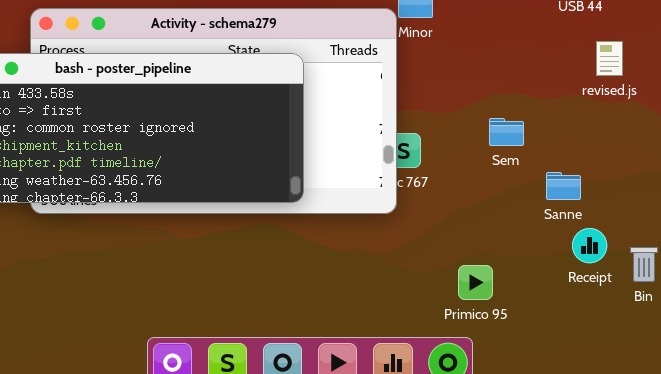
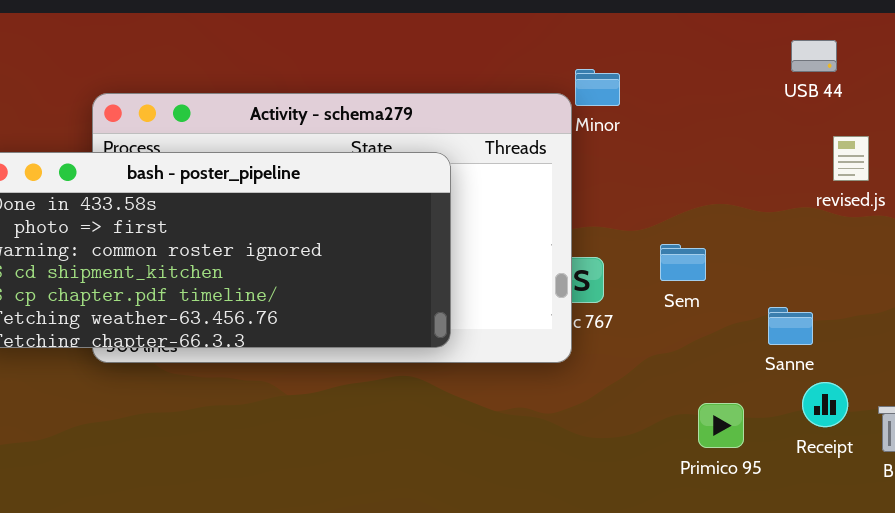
Sem: [489,118,524,146] -> [660,244,706,281], moved
Primico 95: [458,265,493,300] -> [698,403,744,448], moved

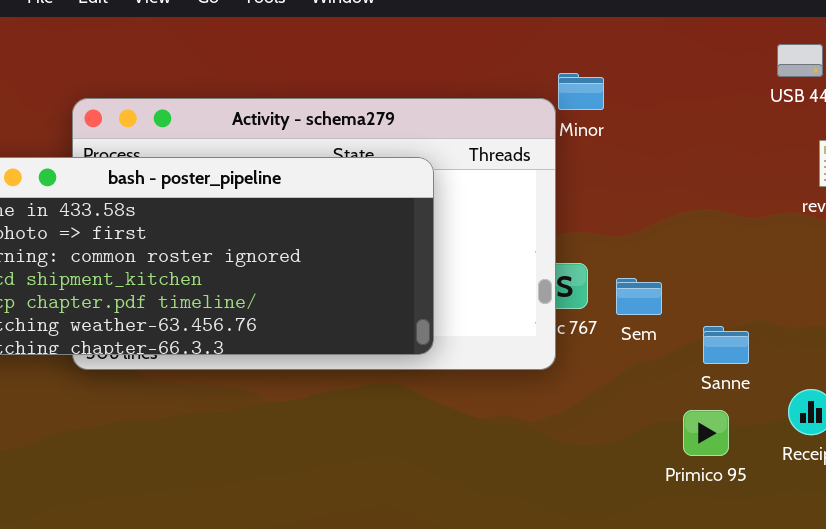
Sem: [660,244,706,281] -> [616,278,662,315], moved
Sanne: [768,307,813,345] -> [703,326,749,364], moved

